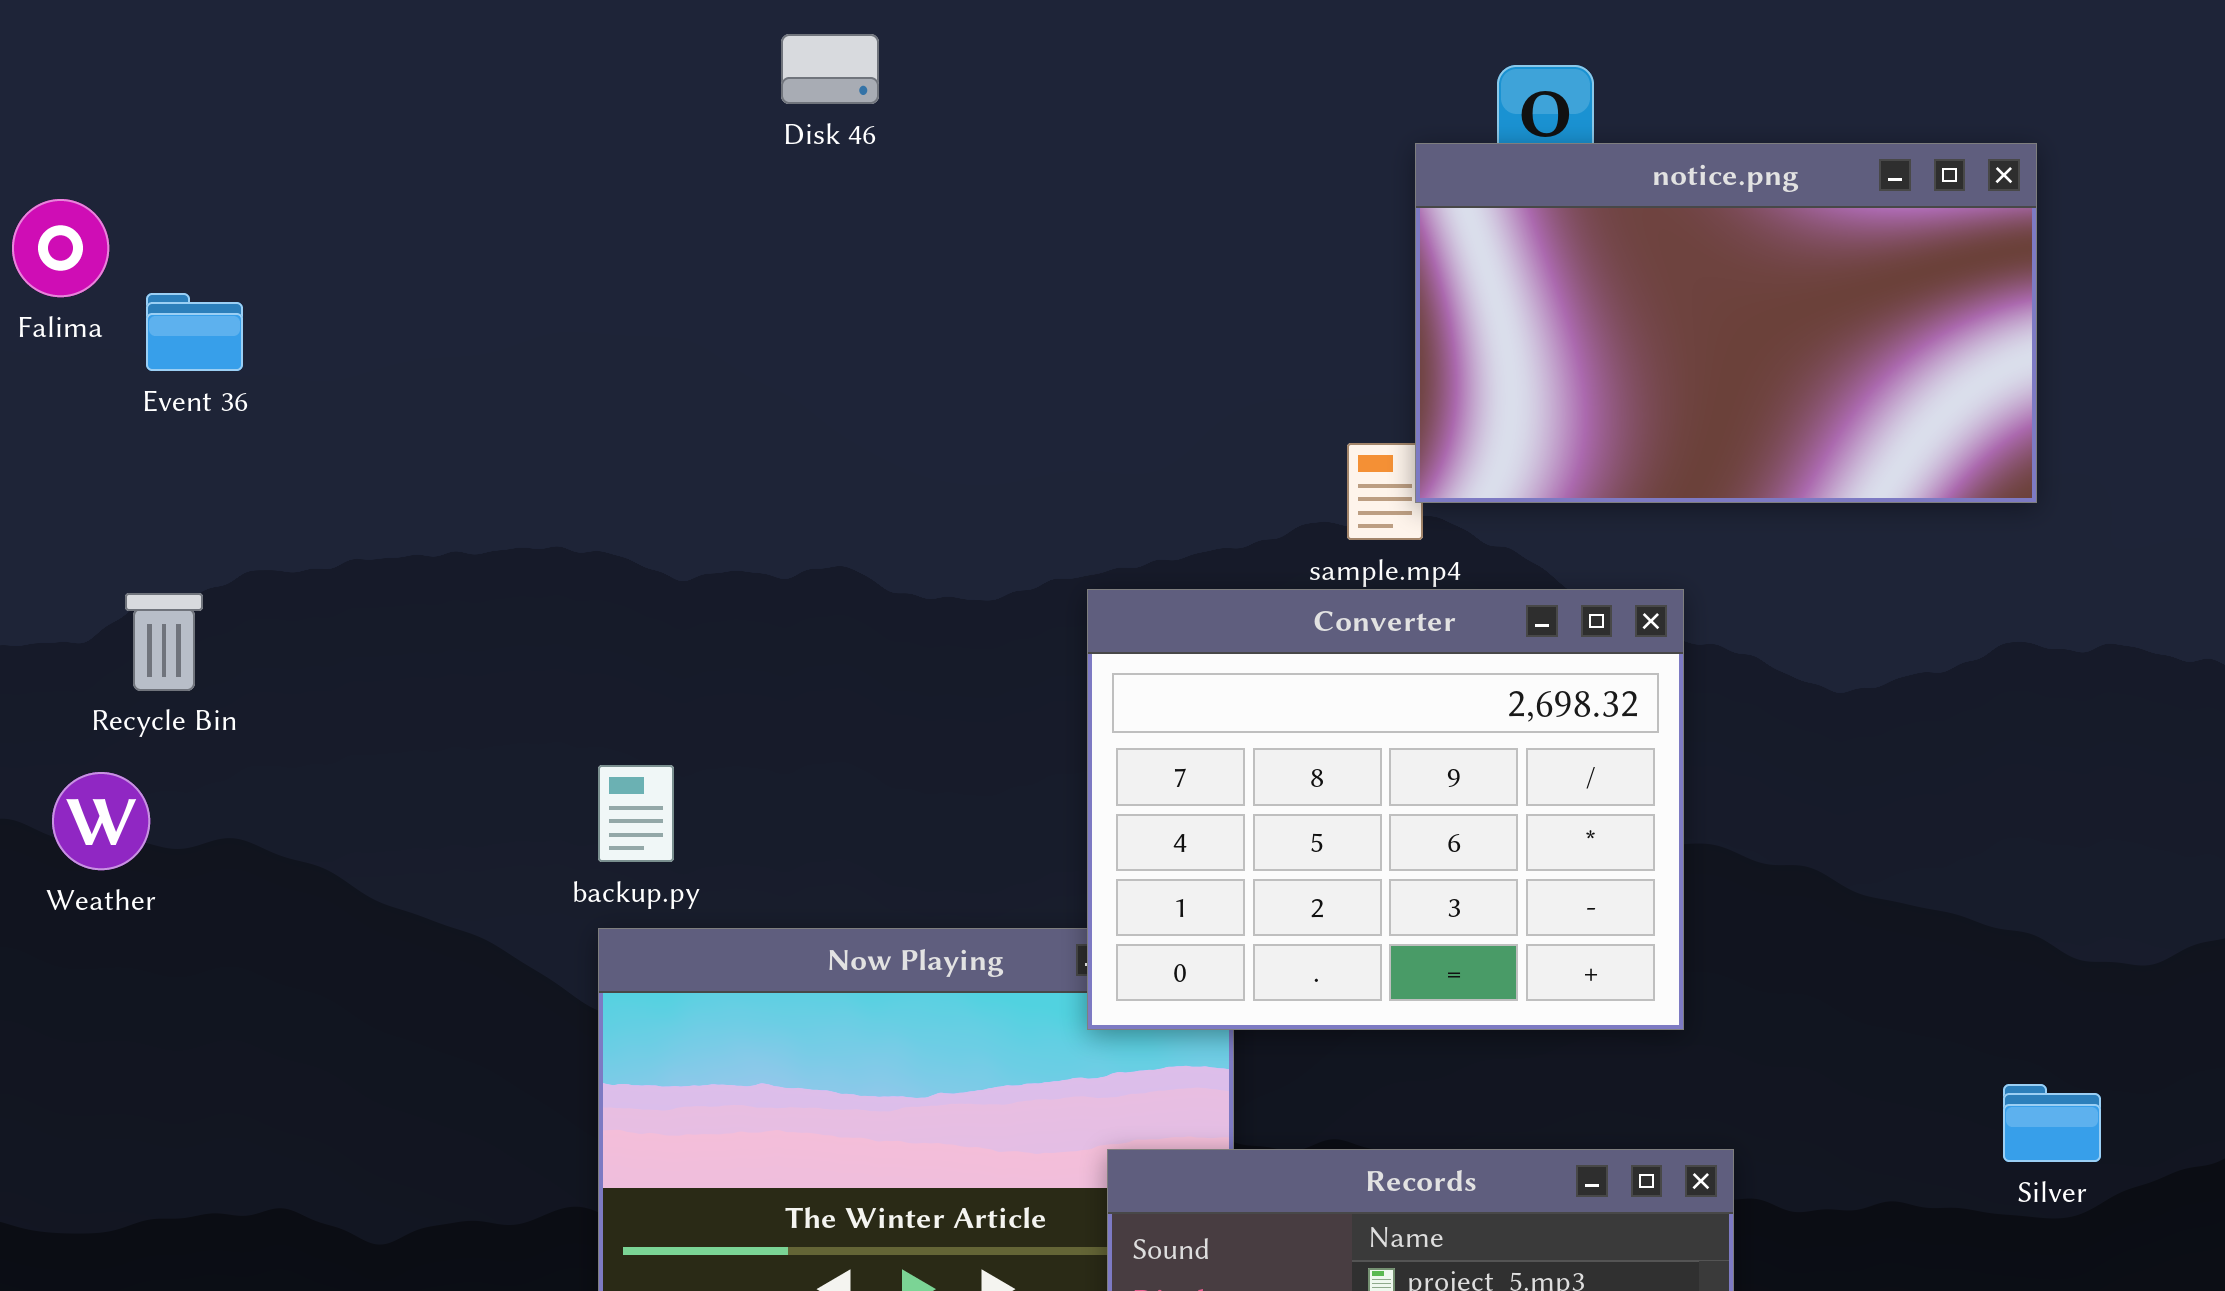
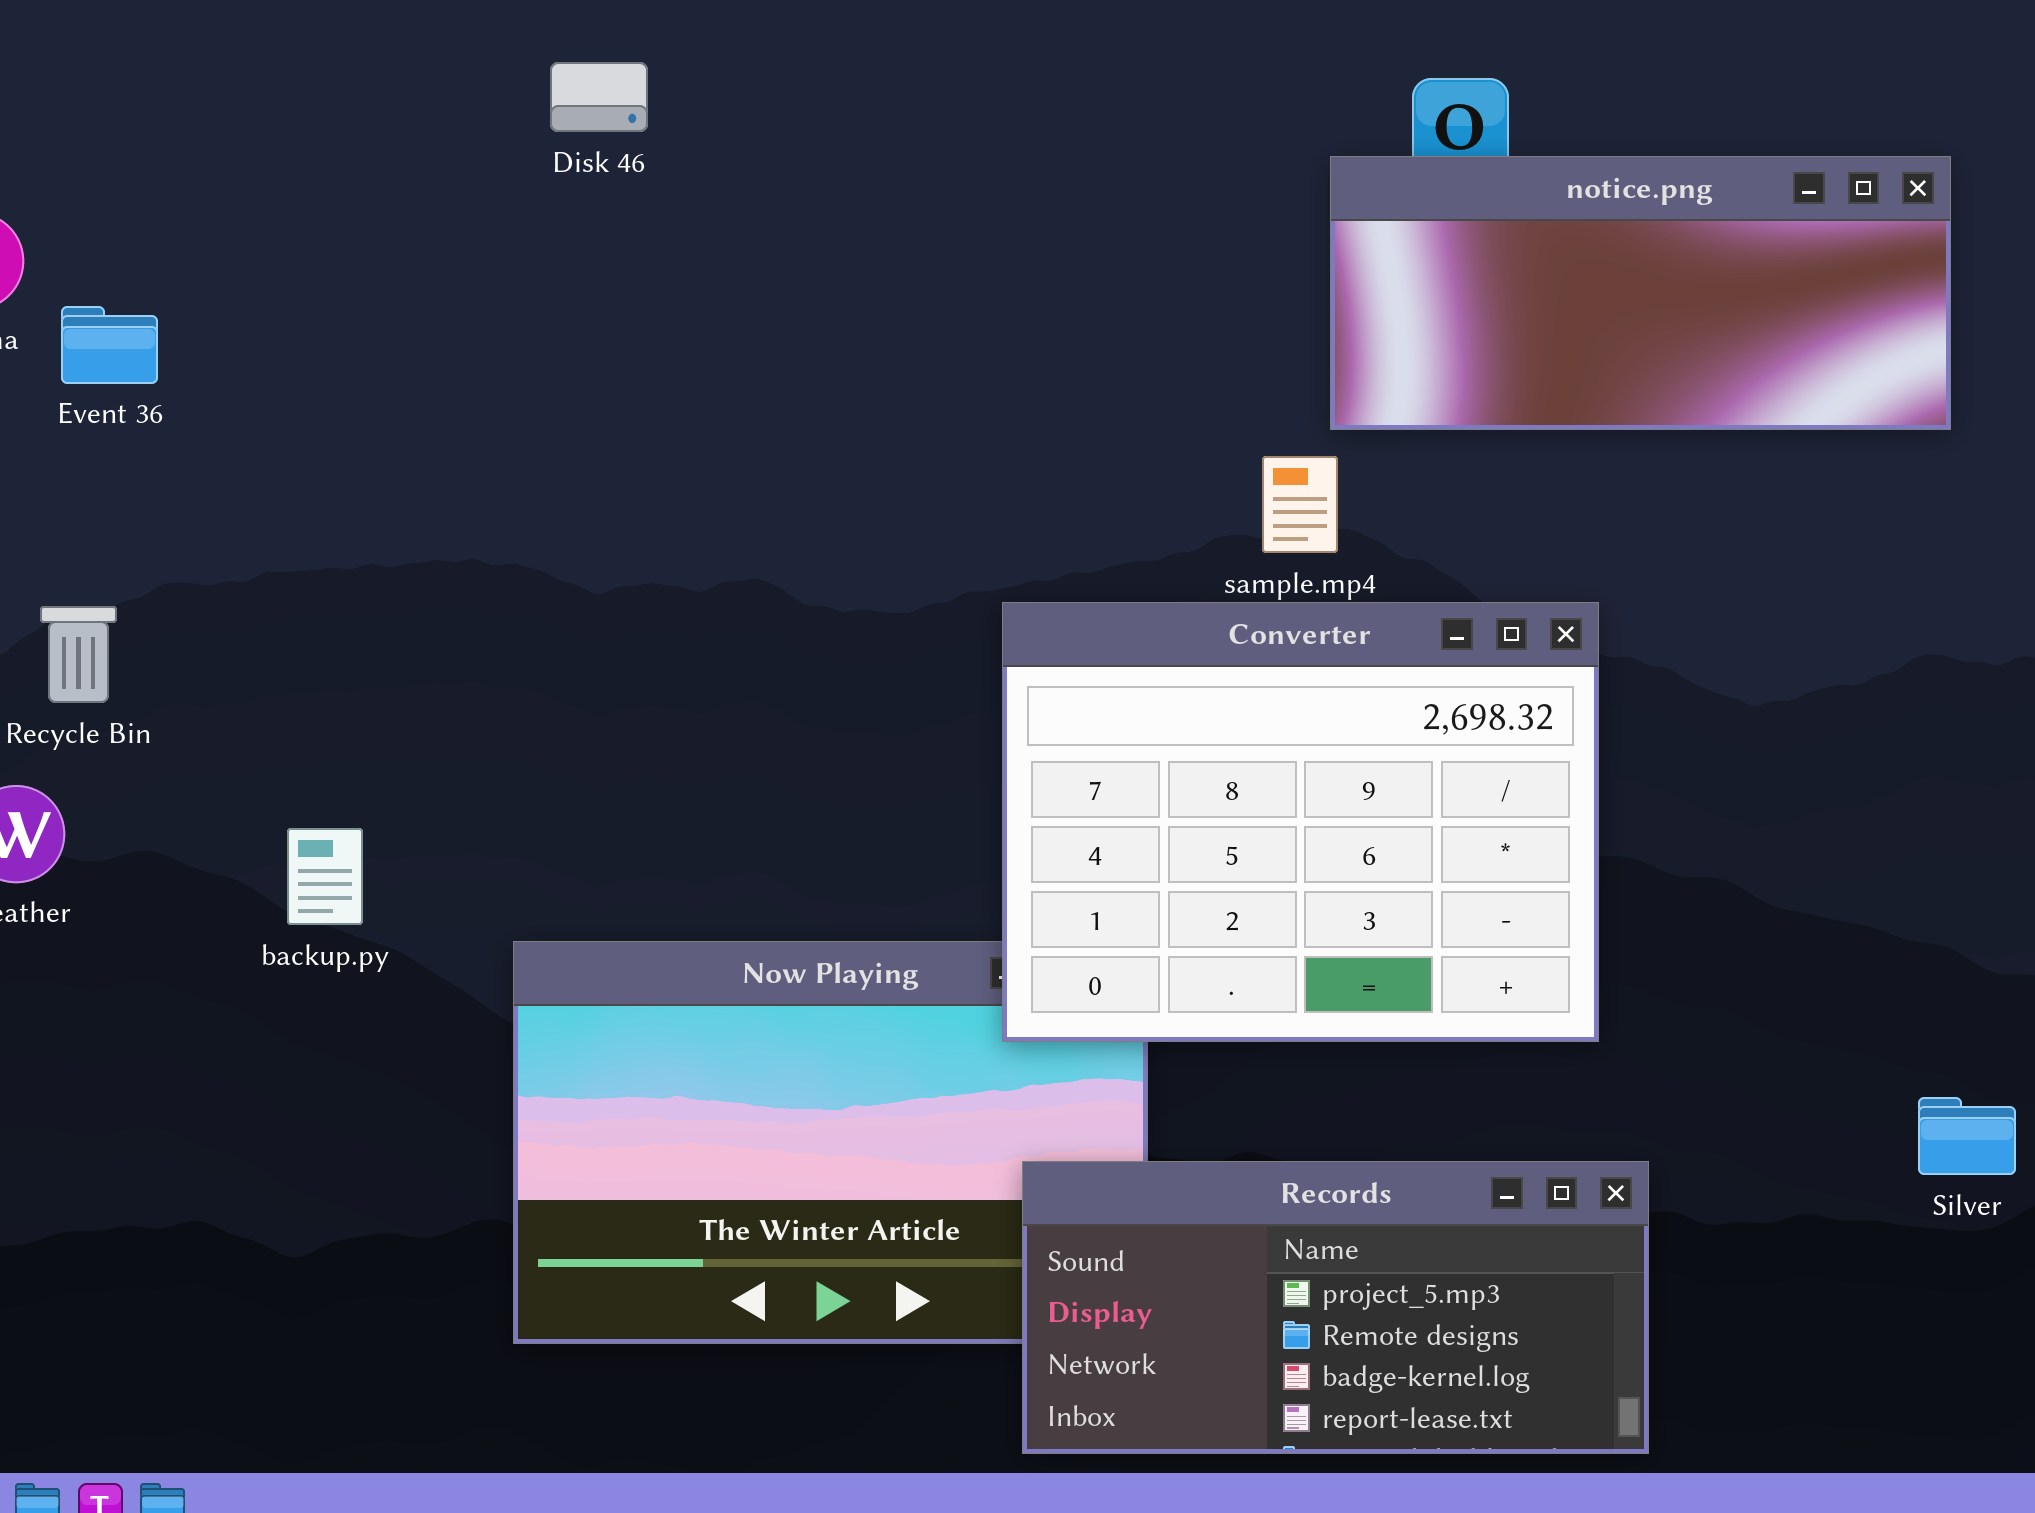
Disk 46: [781,34,879,104] -> [550,62,648,132], moved
notice.png: [1415,143,2037,503] -> [1330,156,1951,430], resized
backup.py: [598,765,674,862] -> [287,828,363,925], moved

